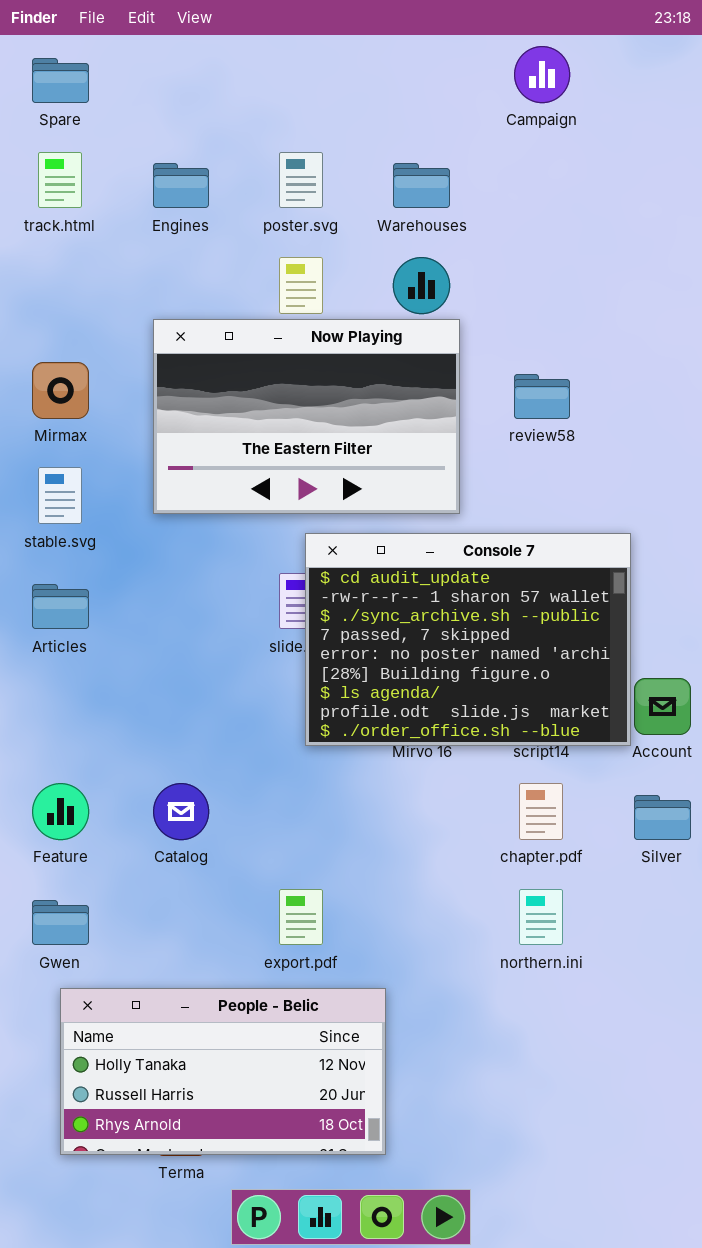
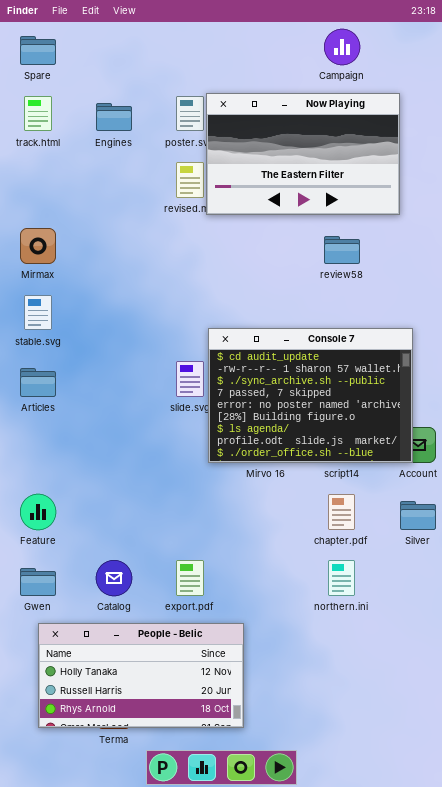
Now Playing: [153,319,460,514] -> [206,93,400,215], moved
Console 7: [305,533,631,746] -> [208,328,413,463], moved
Catalog: [153,783,209,840] -> [96,560,132,596], moved

